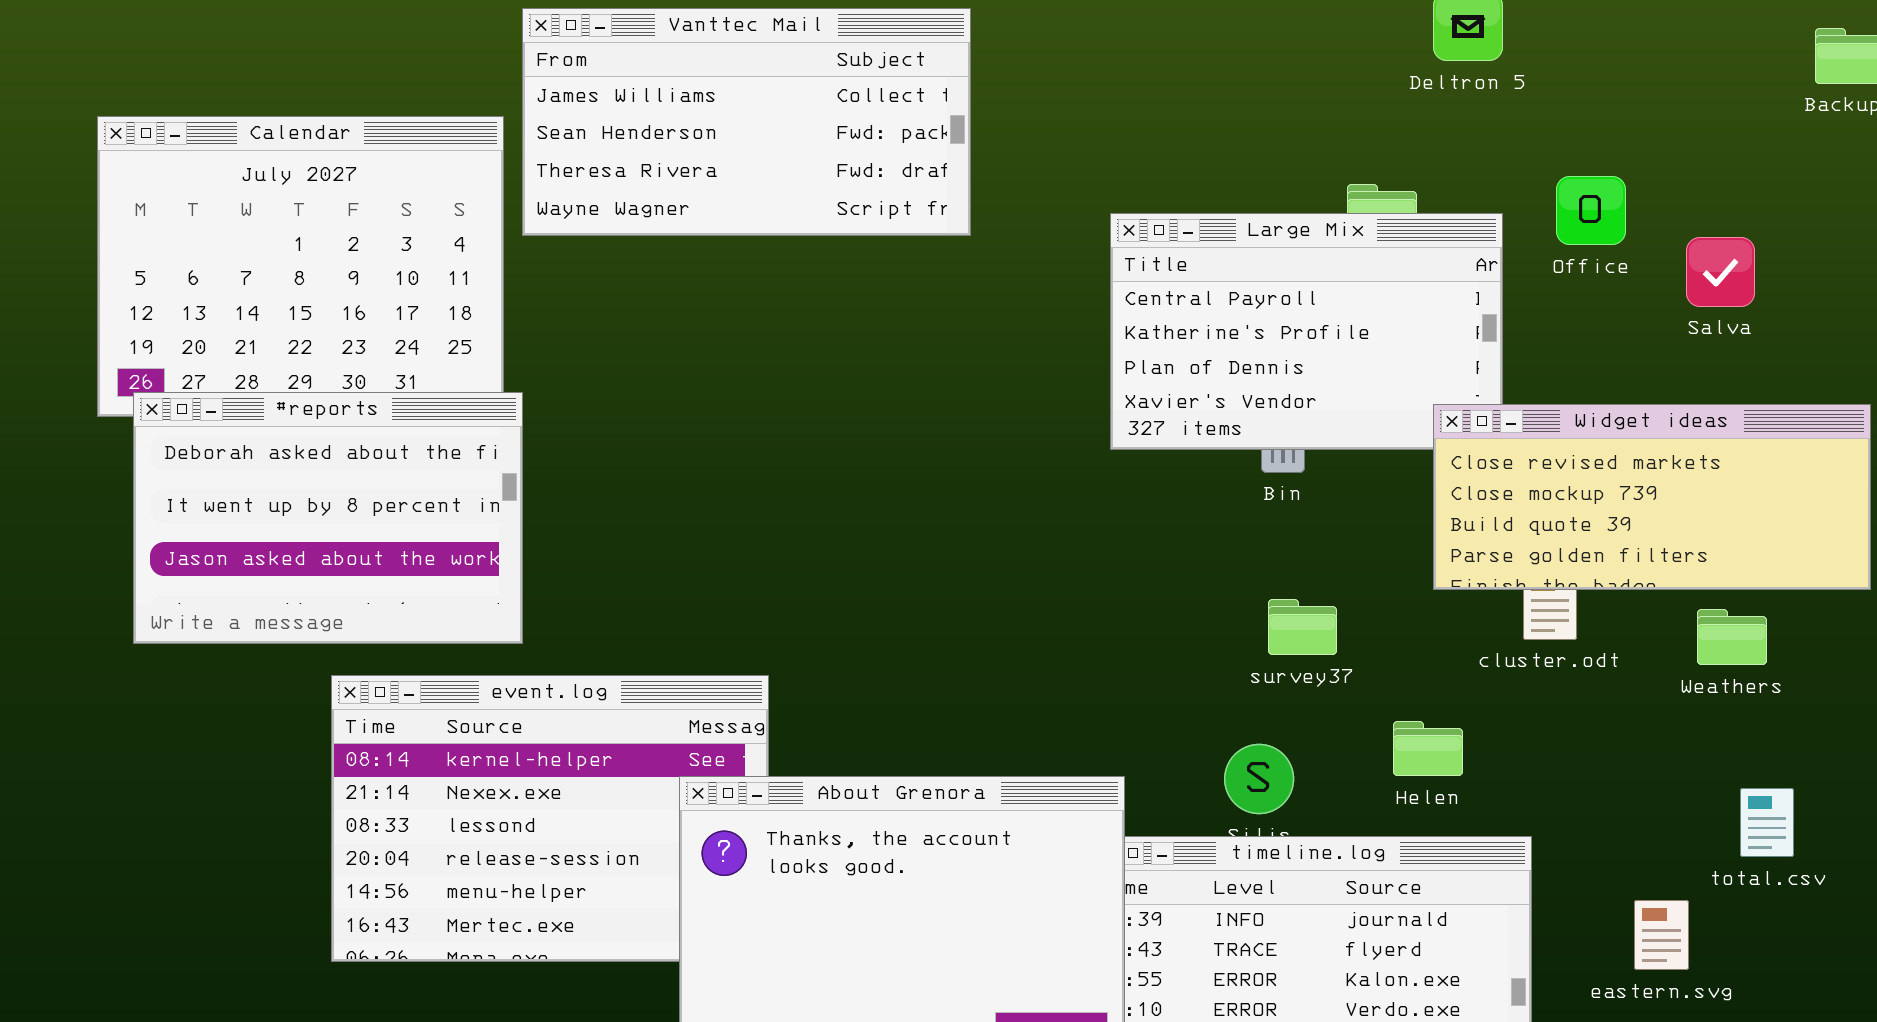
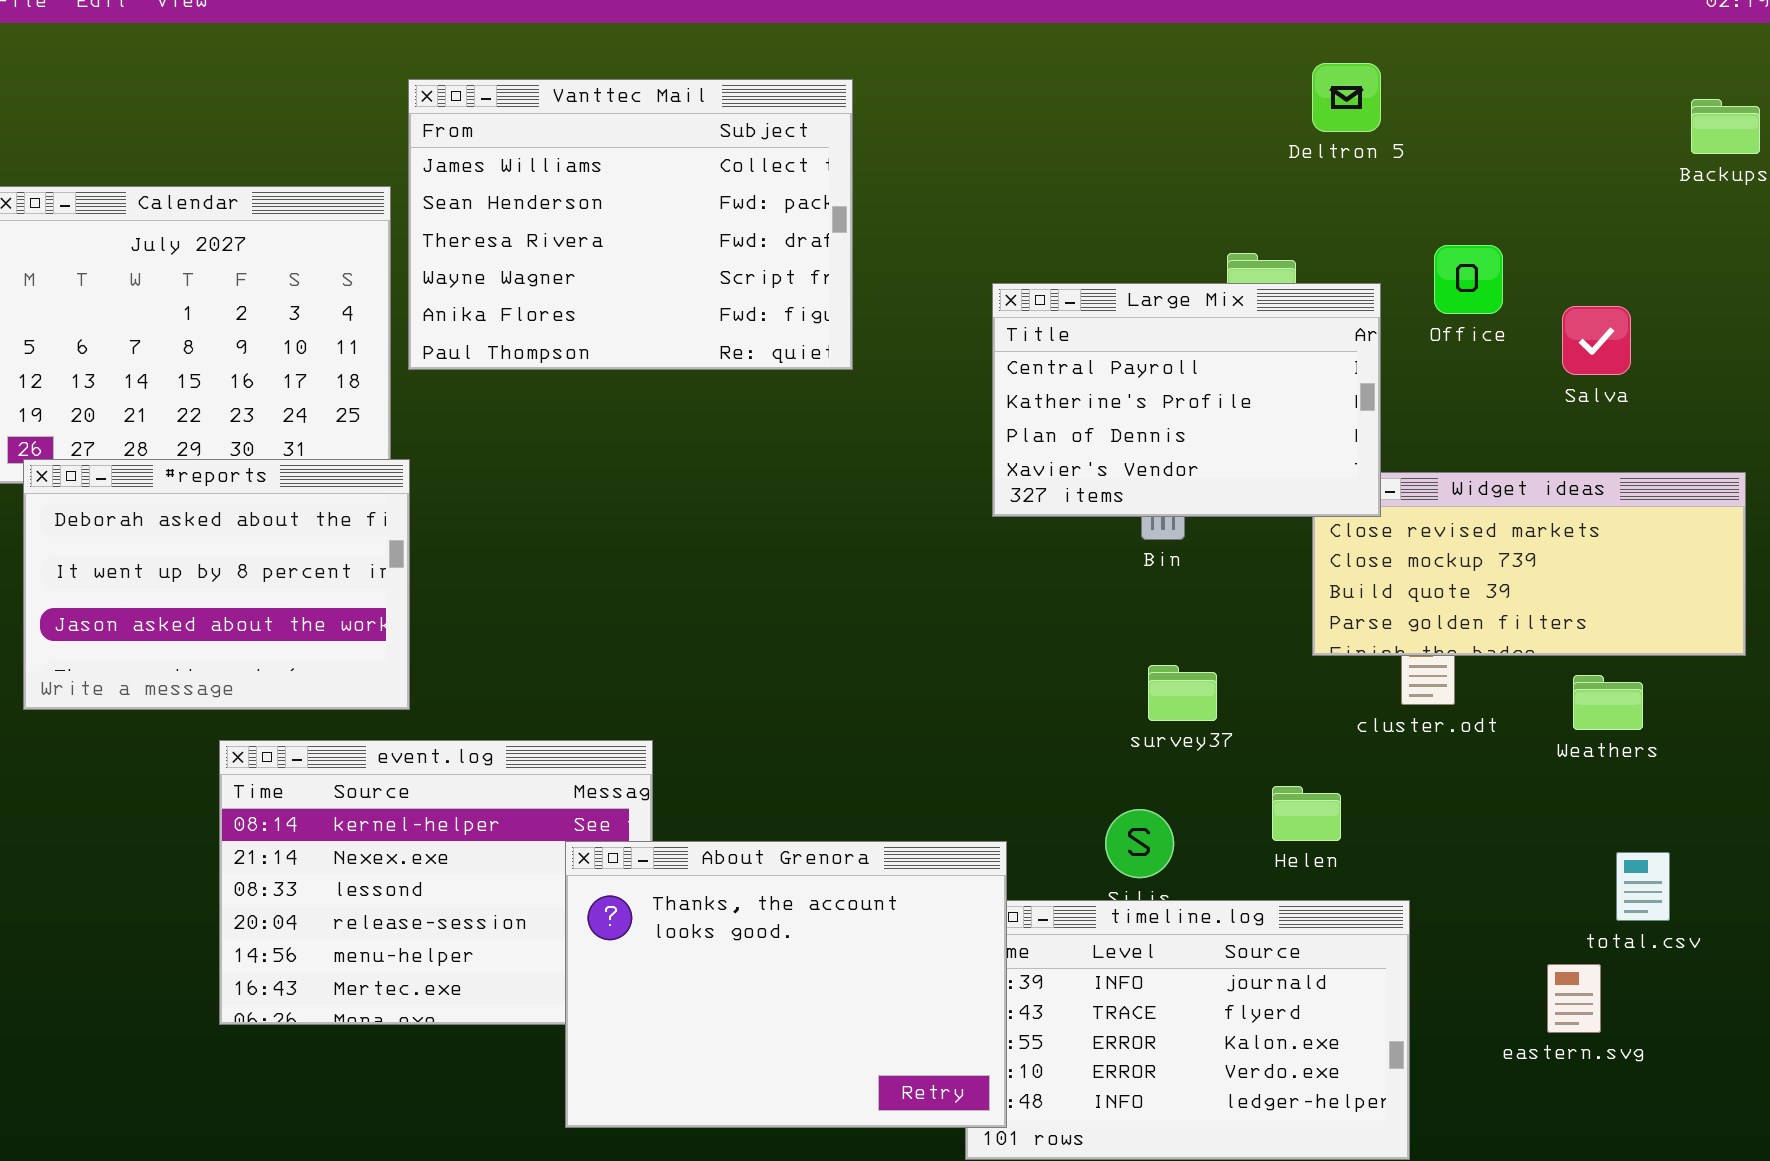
Vanttec Mail: [522,8,971,236] -> [408,79,853,370], resized
Large Mix: [1110,213,1503,450] -> [992,283,1381,517], raised
eastern.svg: [1634,900,1689,970] -> [1547,964,1601,1033], moved

